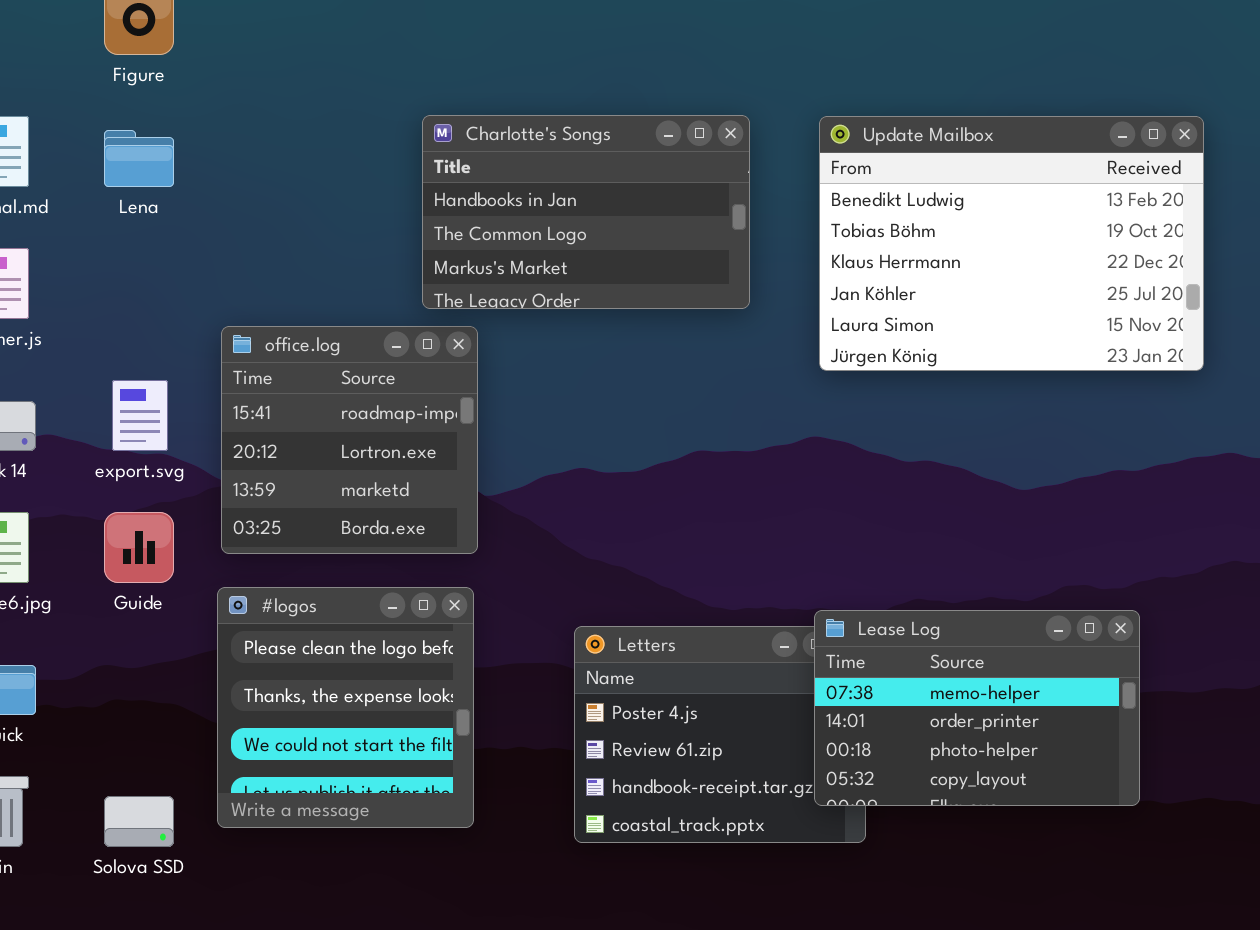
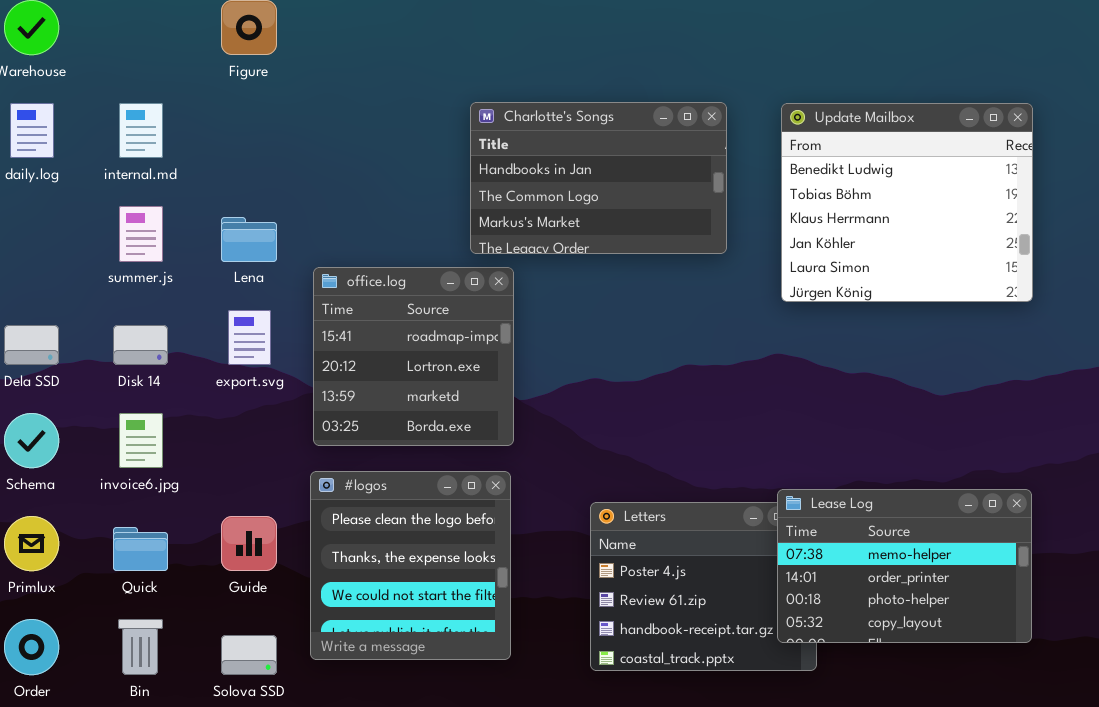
Update Mailbox: [819,116,1204,371] -> [781,103,1033,302], resized
Lena: [104,130,174,187] -> [221,217,277,262], moved
Guide: [104,512,174,583] -> [221,516,277,571], moved

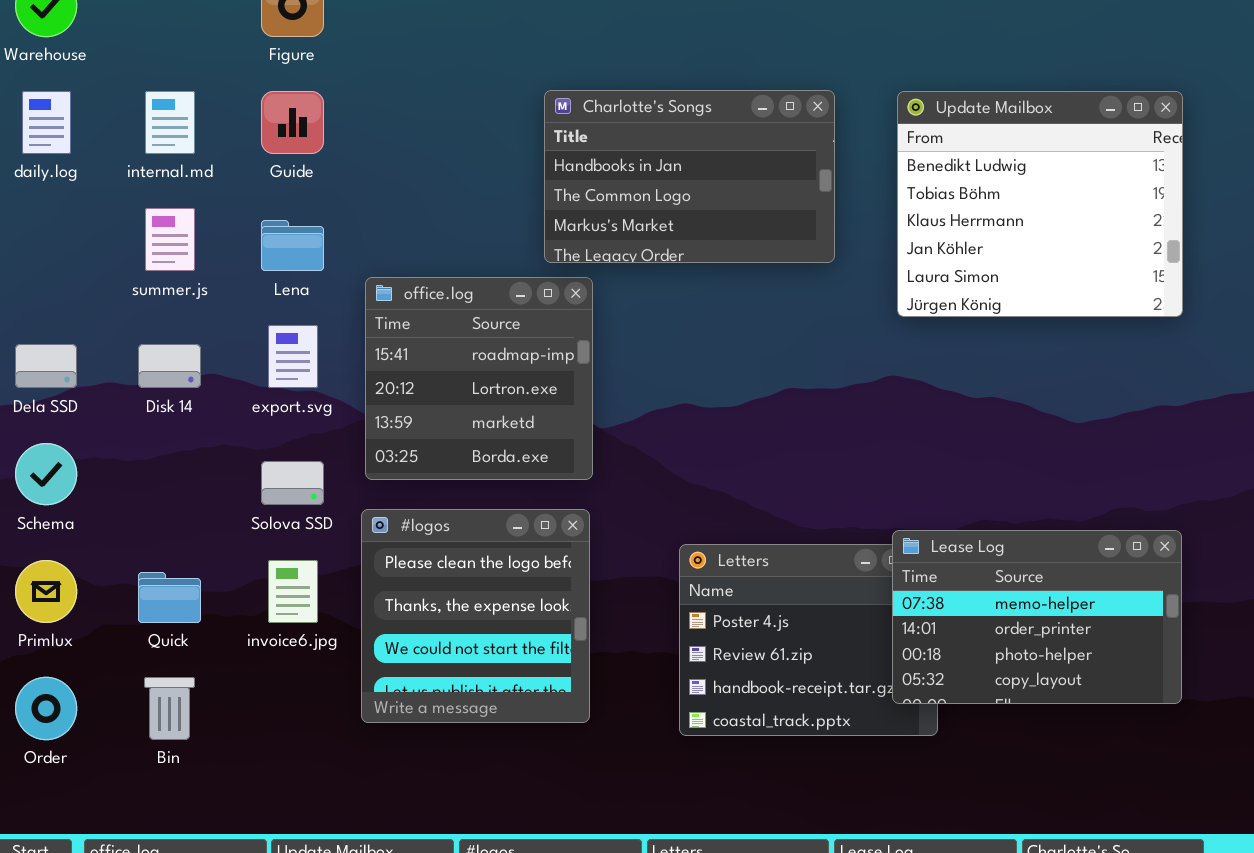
invoice6.jpg: [119,413,163,468] -> [268,560,318,623], moved
Guide: [221,516,277,571] -> [261,91,324,154], moved
Solova SSD: [221,635,277,675] -> [261,461,324,505], moved

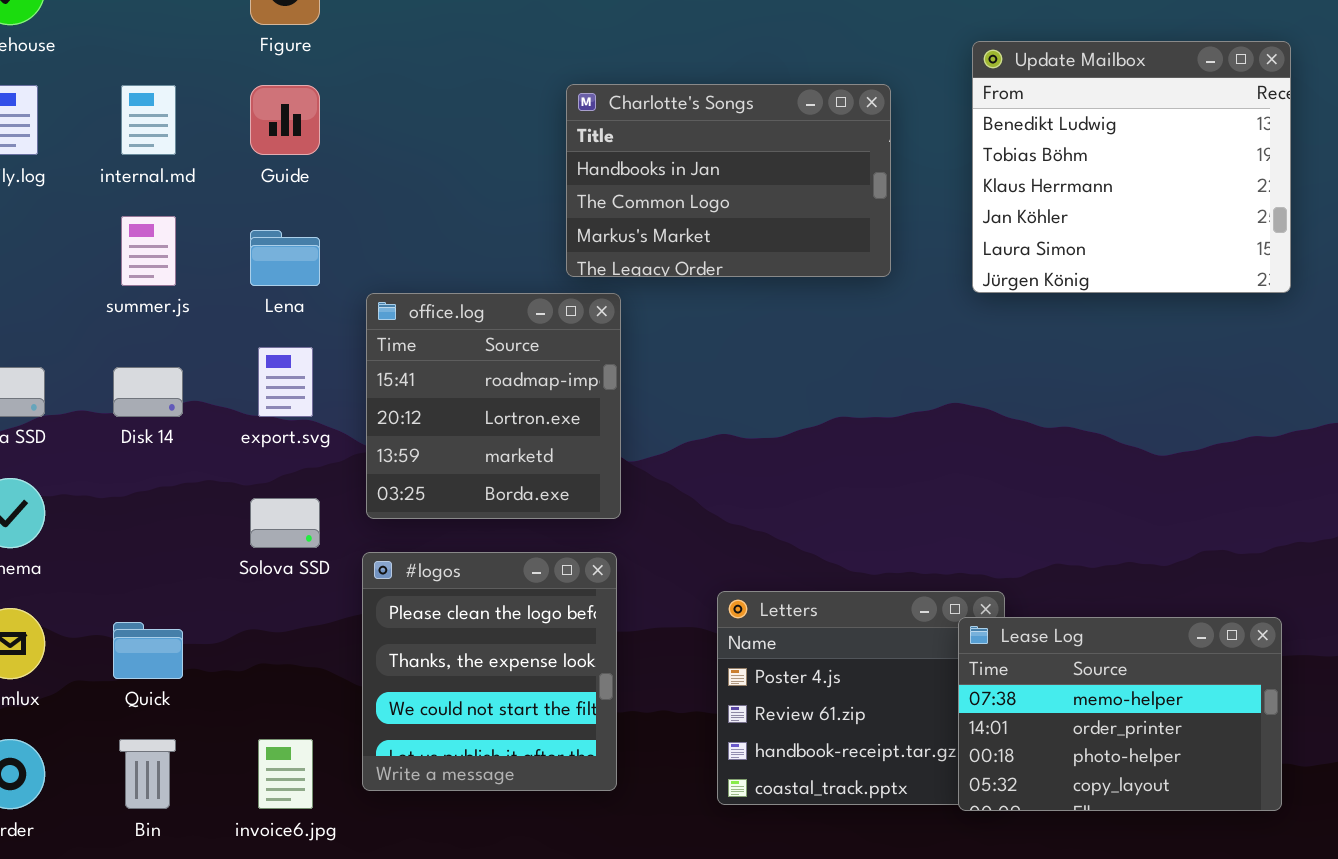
Update Mailbox: [897,91,1183,317] -> [972,41,1291,293], moved
Lease Log: [892,530,1182,704] -> [958,617,1282,811], moved
invoice6.jpg: [268,560,318,623] -> [258,739,313,809], moved

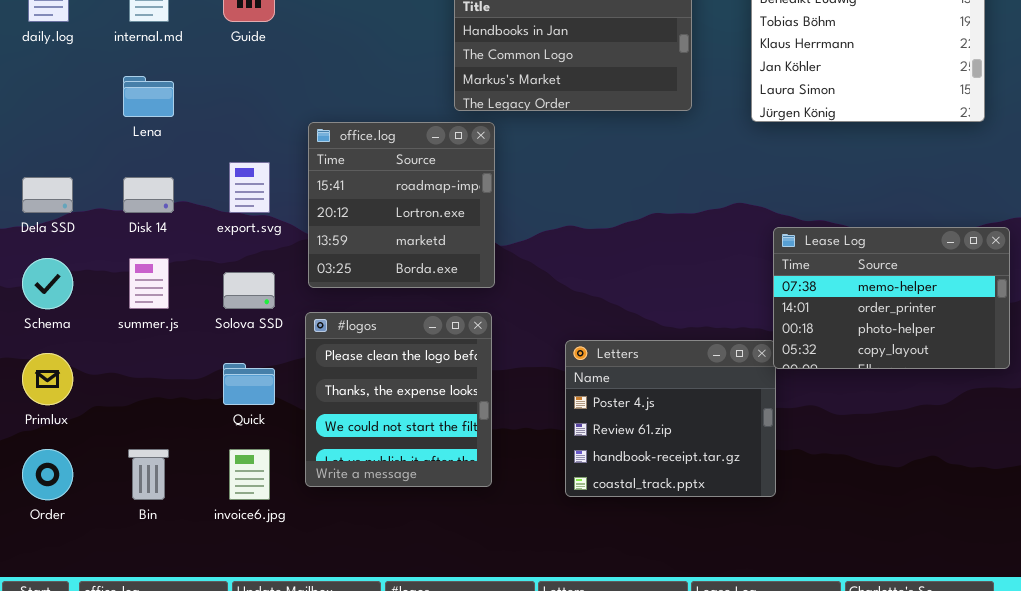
summer.js: [121,216,176,286] -> [129,258,169,309], moved
Lena: [250,230,320,286] -> [123,76,174,117], moved
Lease Log: [958,617,1282,811] -> [773,227,1010,369], moved
Quick: [113,622,183,679] -> [223,363,275,405], moved

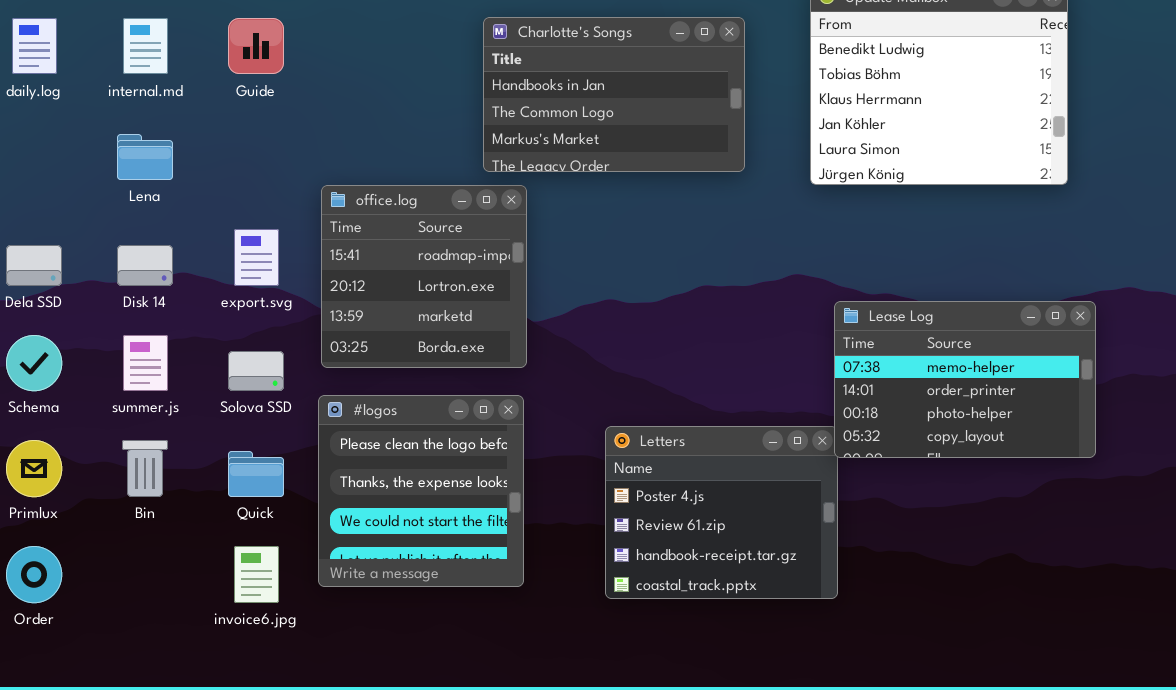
Bin: [128,449,169,500] -> [122,440,168,497], moved

